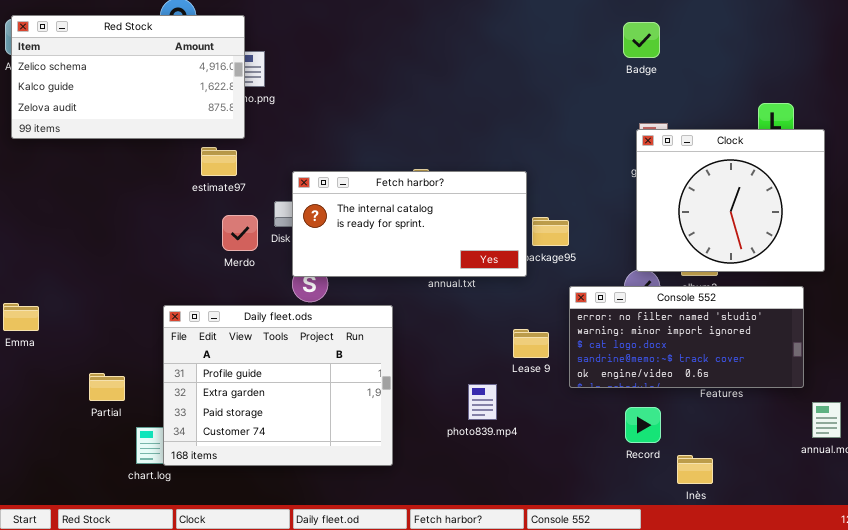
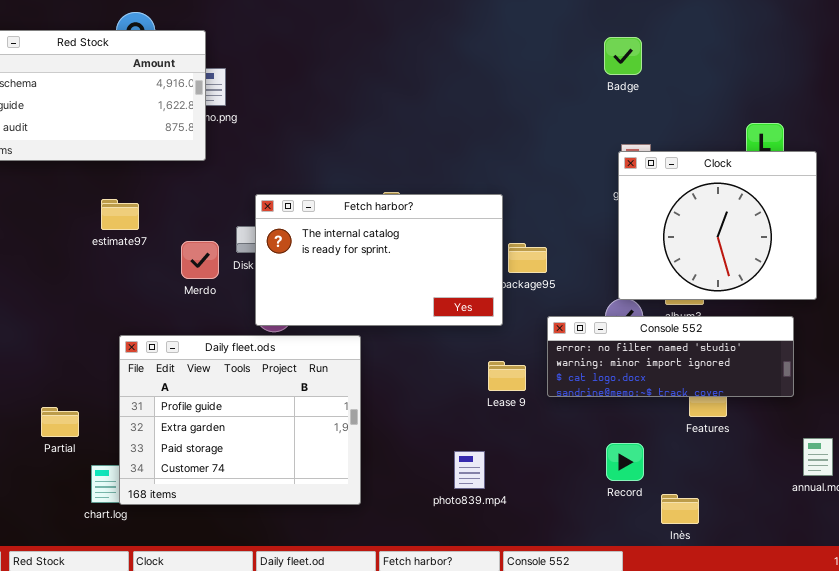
estimate97: [201,147,237,176] -> [101,199,139,230], moved
Fetch harbor?: [292,171,527,277] -> [255,194,503,326], resized
Console 552: [569,286,804,388] -> [547,316,794,397], resized
photo839.mp4: [468,384,497,420] -> [454,451,485,489], moved

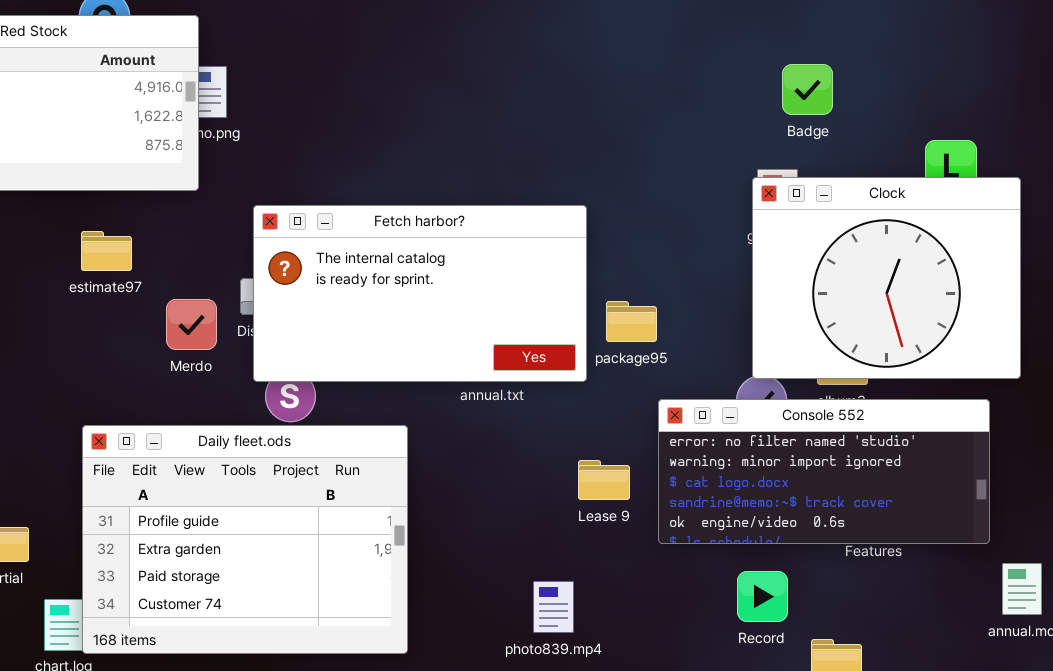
Badge: [604,37,642,75] -> [782,64,833,115], moved
Fetch harbor?: [255,194,503,326] -> [253,205,587,382], moved
estimate97: [101,199,139,230] -> [81,231,132,271], moved
Console 552: [547,316,794,397] -> [658,399,990,544], resized

